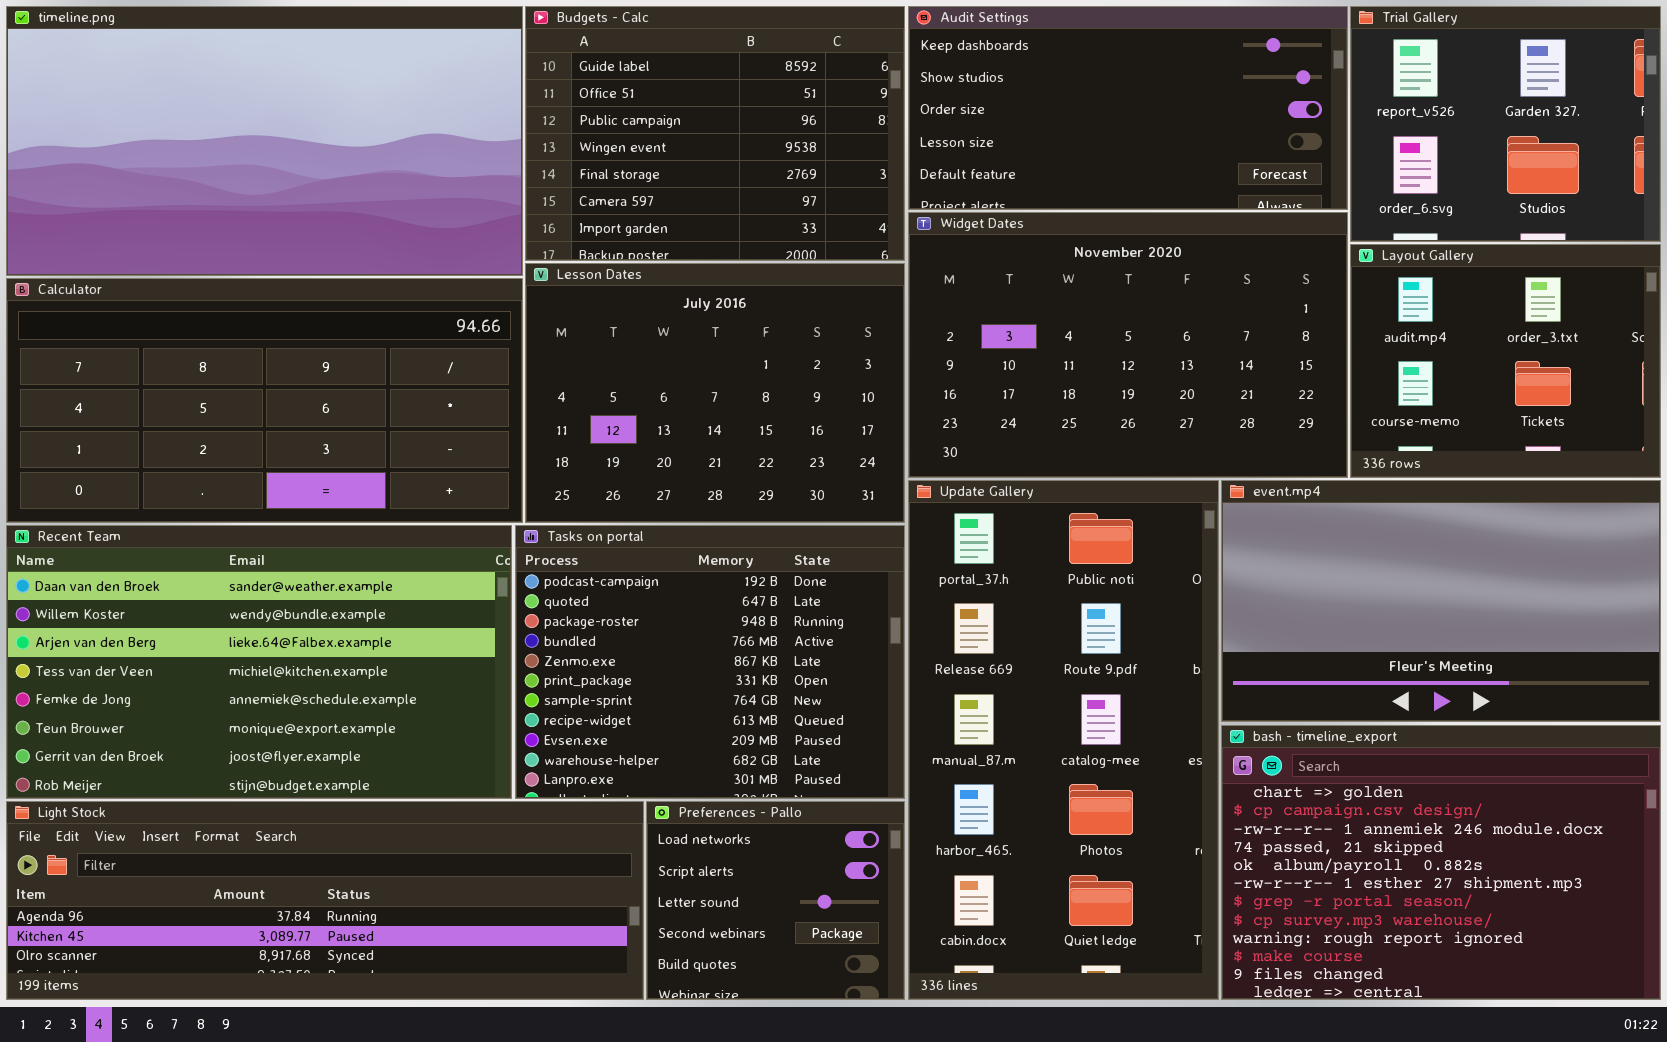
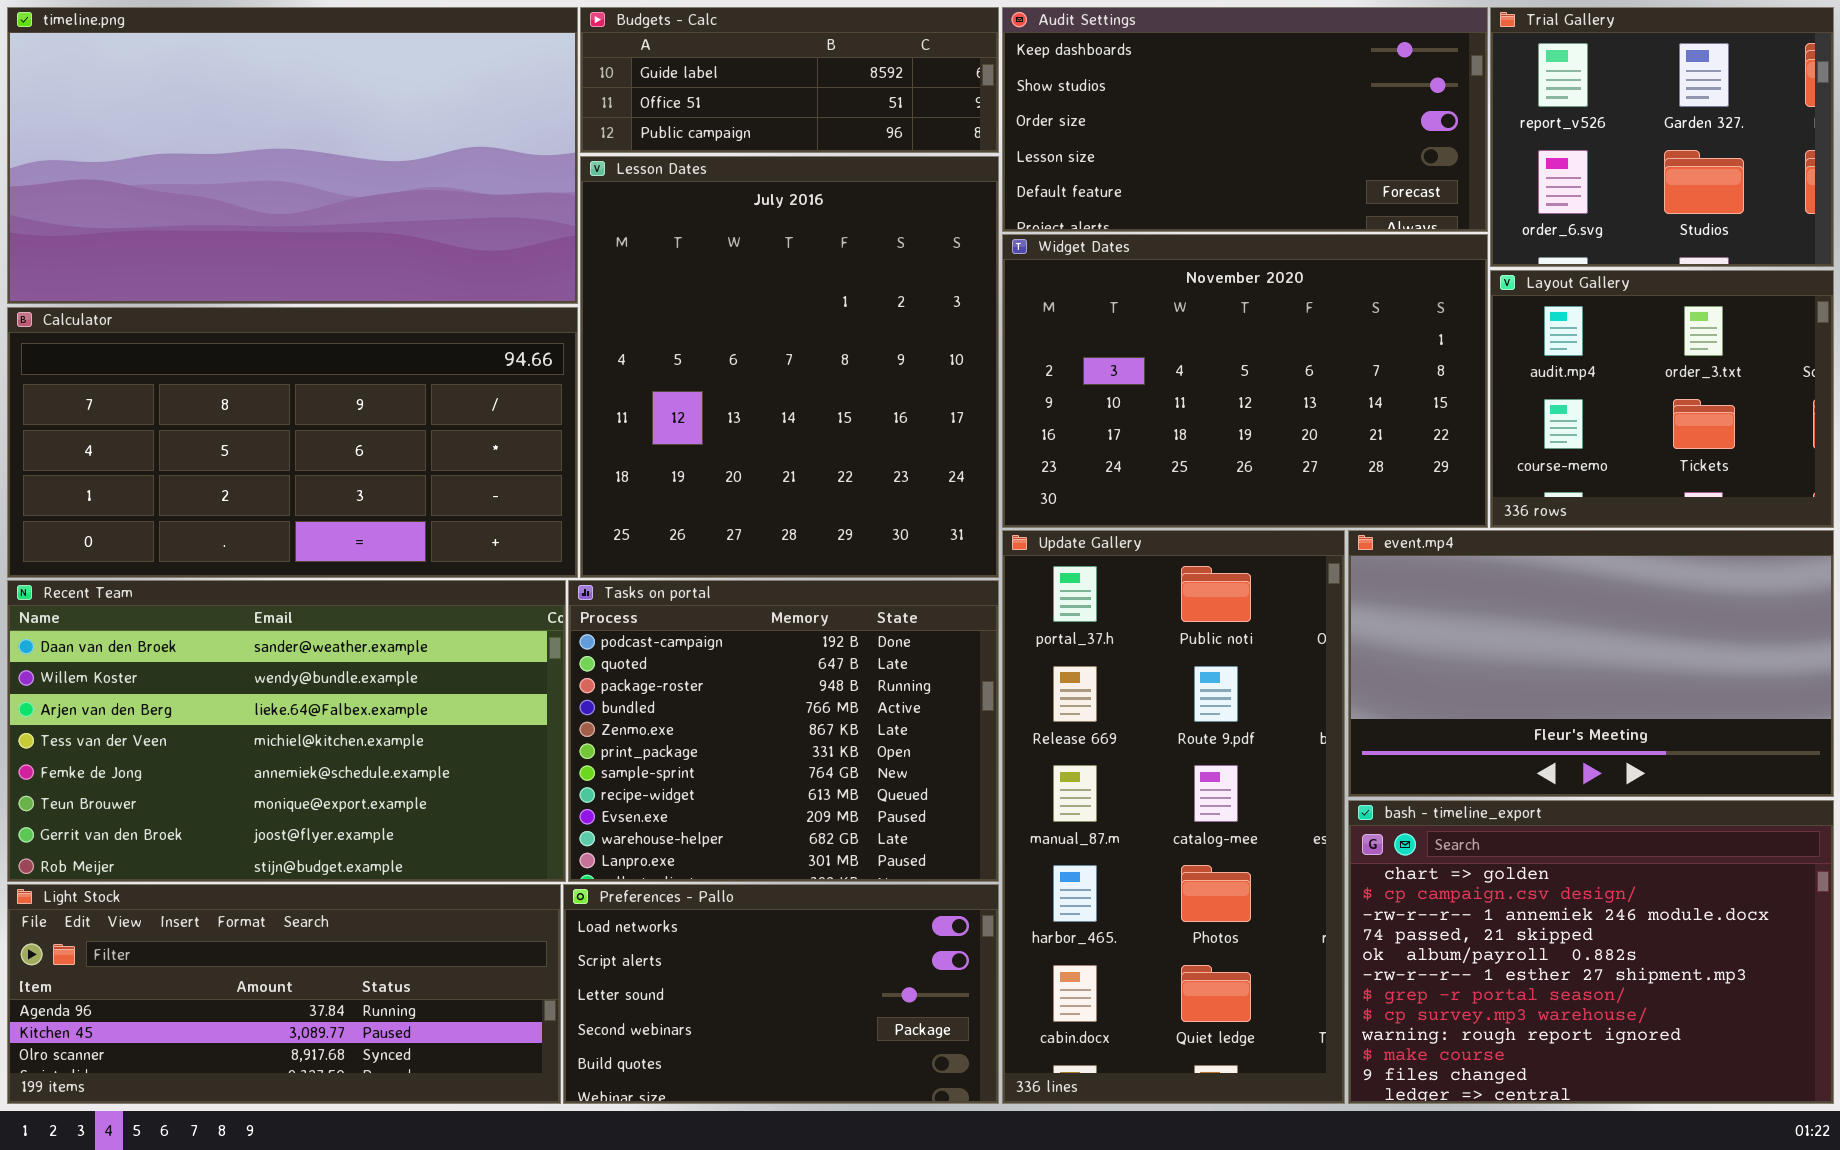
Budgets - Calc: [525,6,905,261] -> [580,7,999,153], resized
Lesson Dates: [525,263,905,523] -> [580,156,999,578], resized
Light Stock: [6,801,644,1000] -> [7,884,561,1104], resized
Preferences - Pallo: [646,801,905,1000] -> [563,884,999,1104], resized

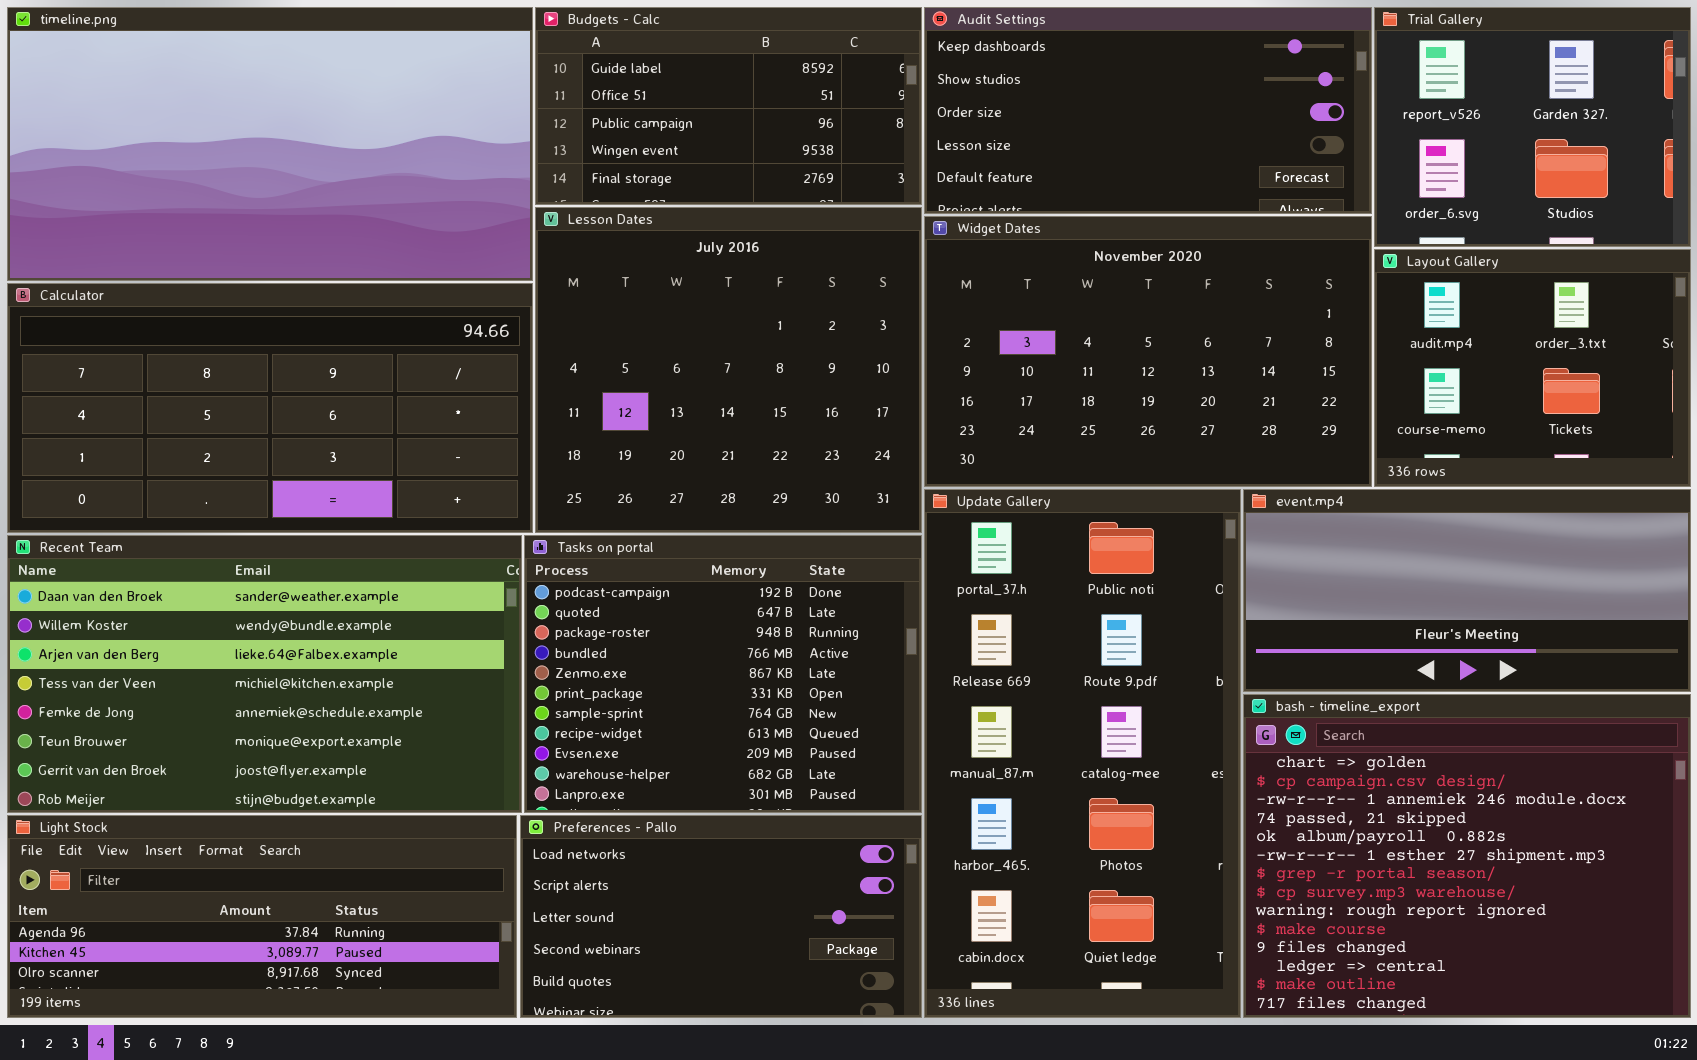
Budgets - Calc: [580,7,999,153] -> [535,7,922,205], resized
Lesson Dates: [580,156,999,578] -> [535,207,922,533], resized
event.mp4: [1348,530,1834,797] -> [1243,489,1691,692], resized
bash - timeline_export: [1348,800,1834,1104] -> [1243,694,1691,1018], resized

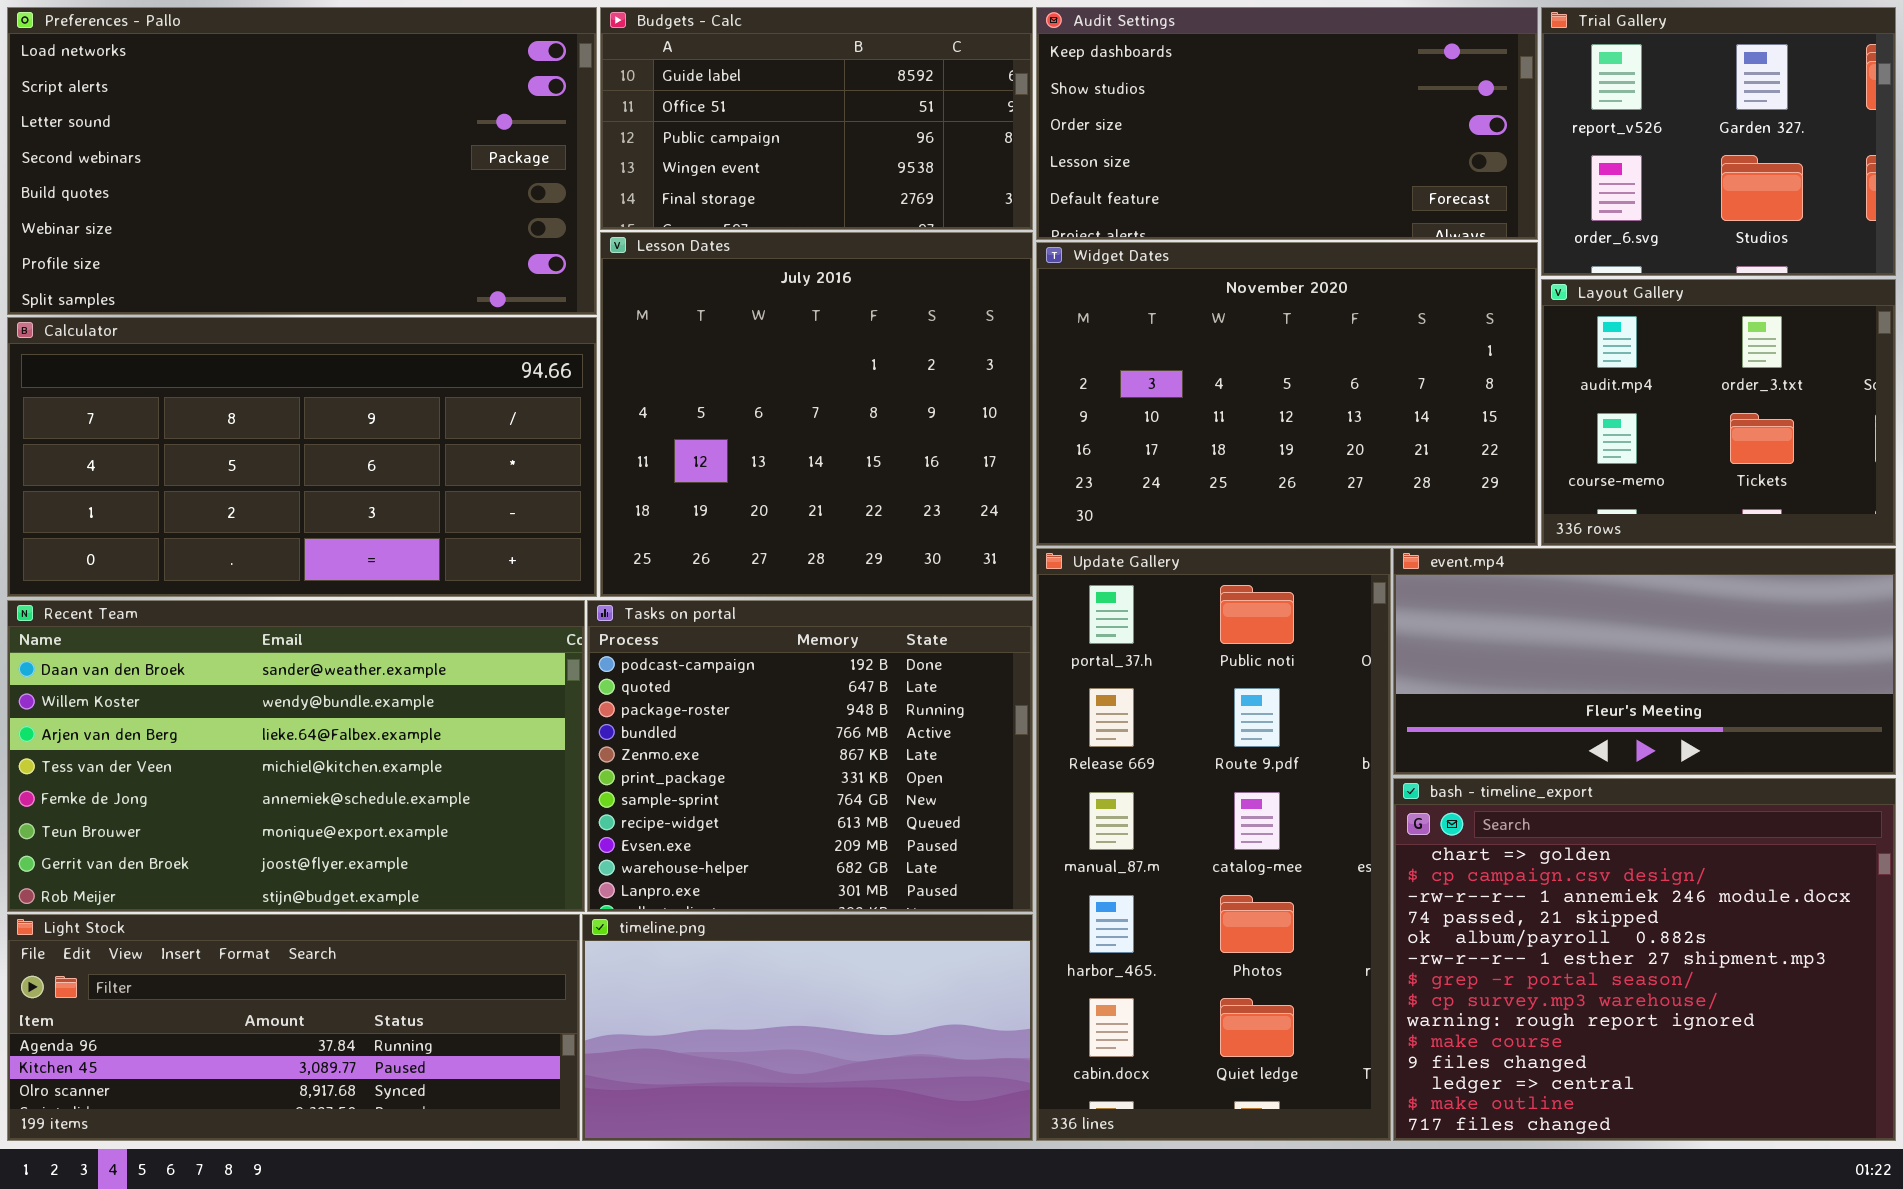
timeline.png: [7,7,533,281] -> [582,914,1033,1141], moved, resized
Preferences - Pallo: [520,815,922,1018] -> [7,7,597,315], moved, resized

